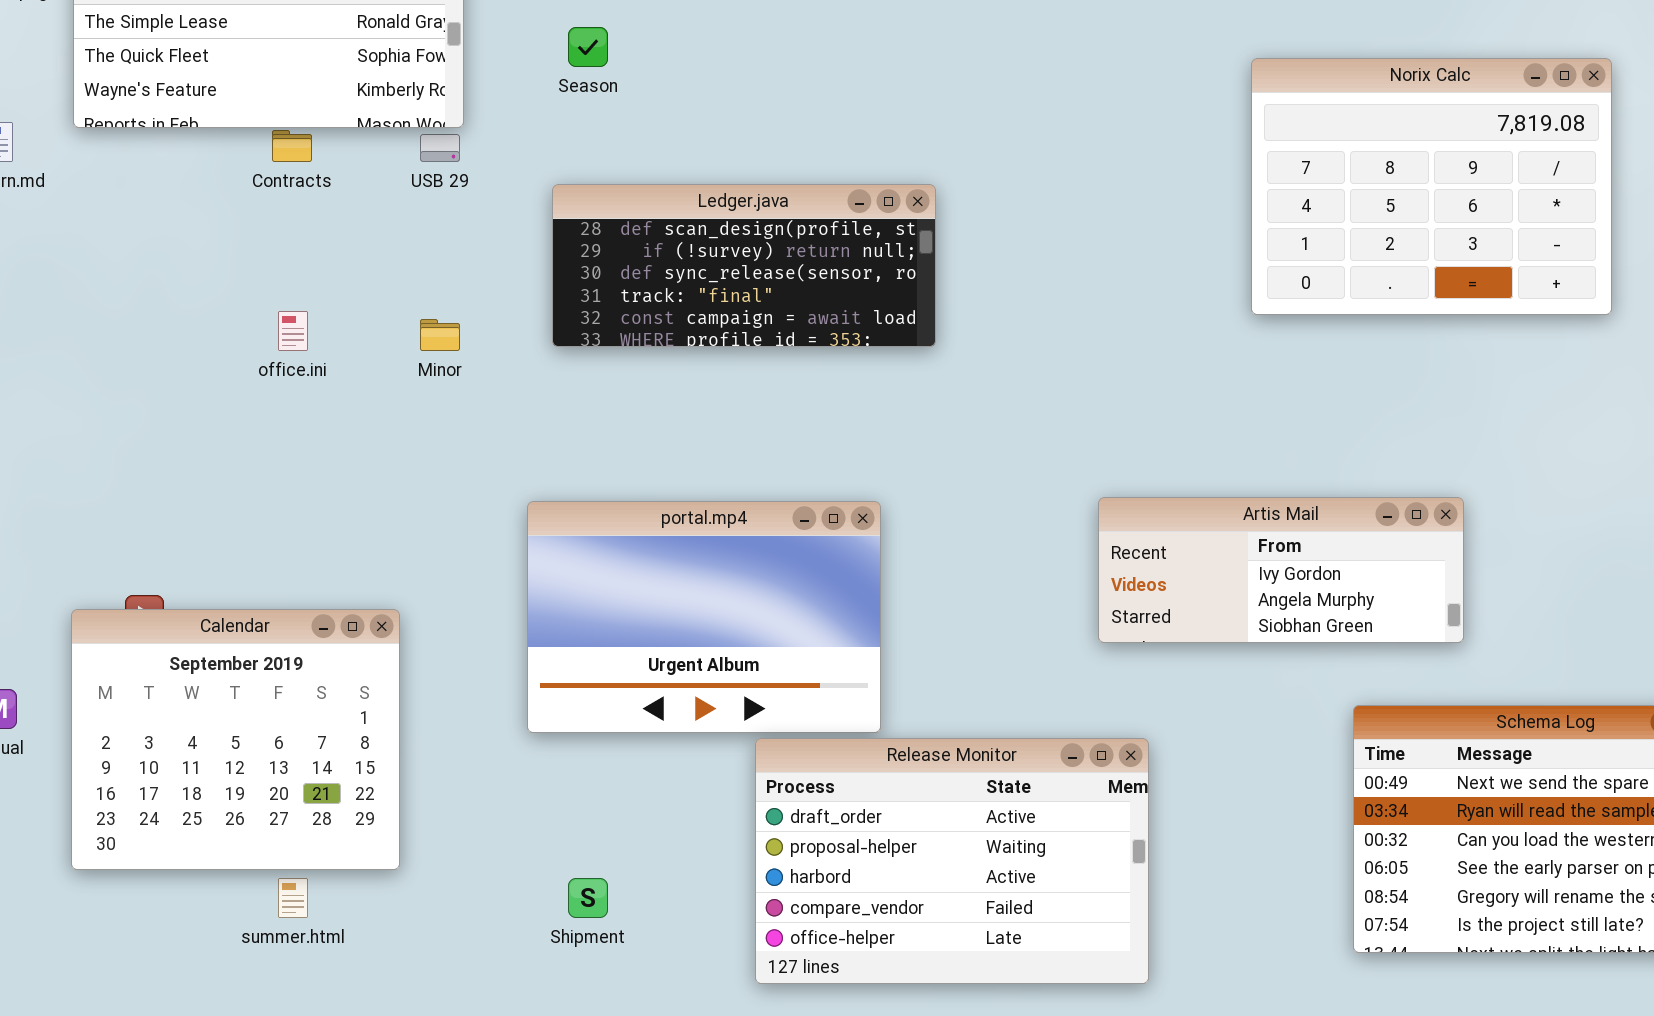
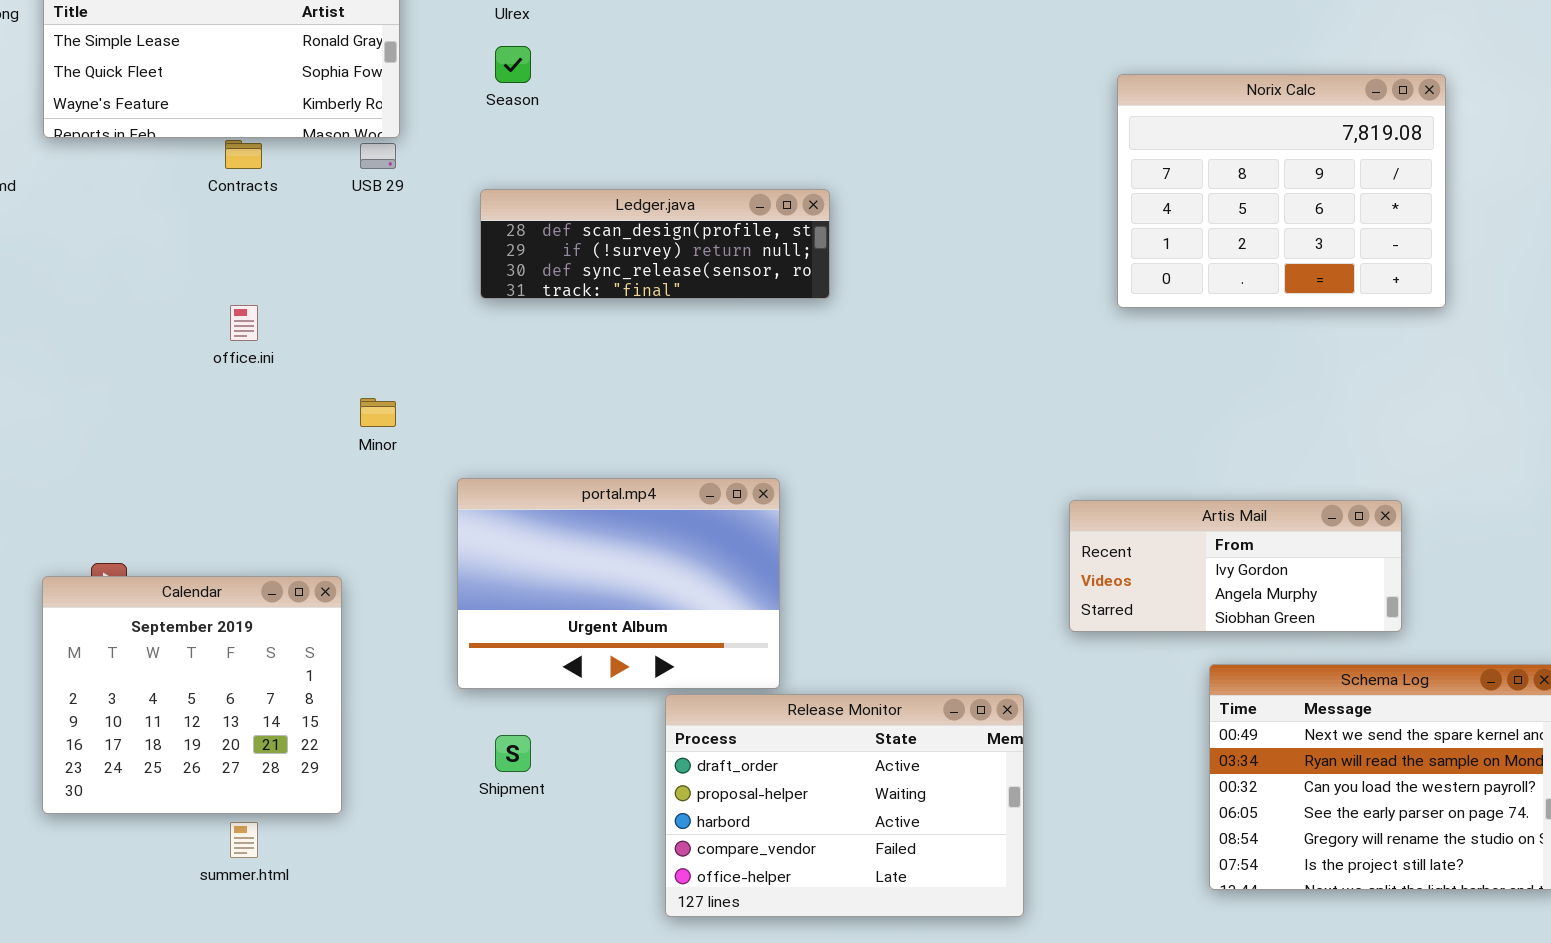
Ledger.java: [552,184,936,347] -> [480,189,830,299], resized
Minor: [420,319,460,351] -> [360,398,396,427], moved
Artis Mail: [1098,497,1464,643] -> [1069,500,1402,632], moved
Shipment: [568,878,608,918] -> [495,735,531,772], moved

